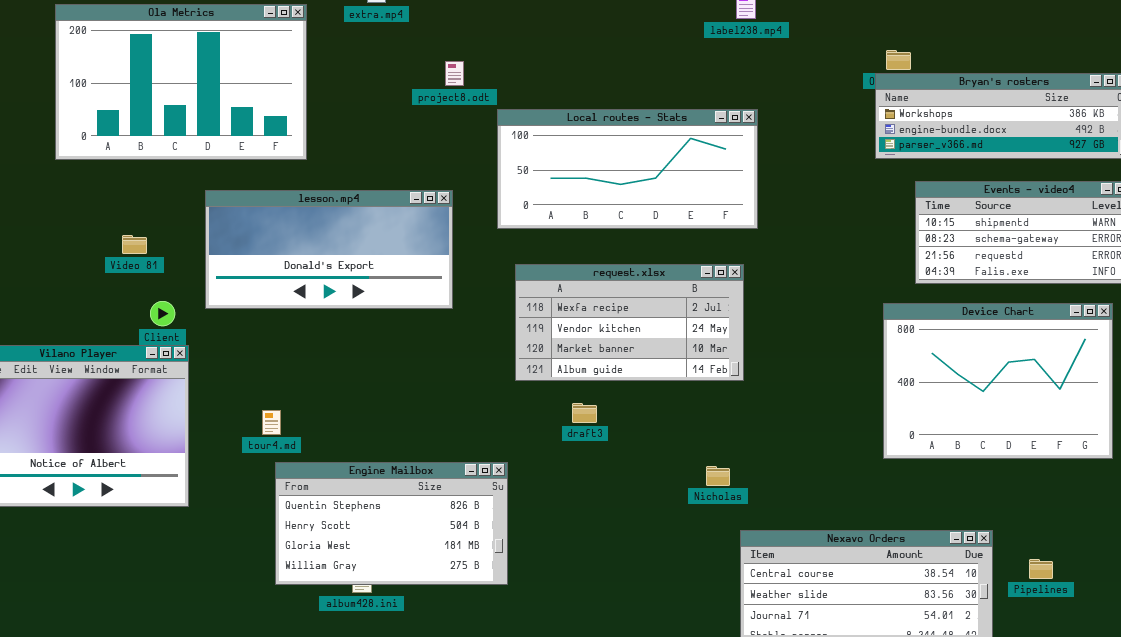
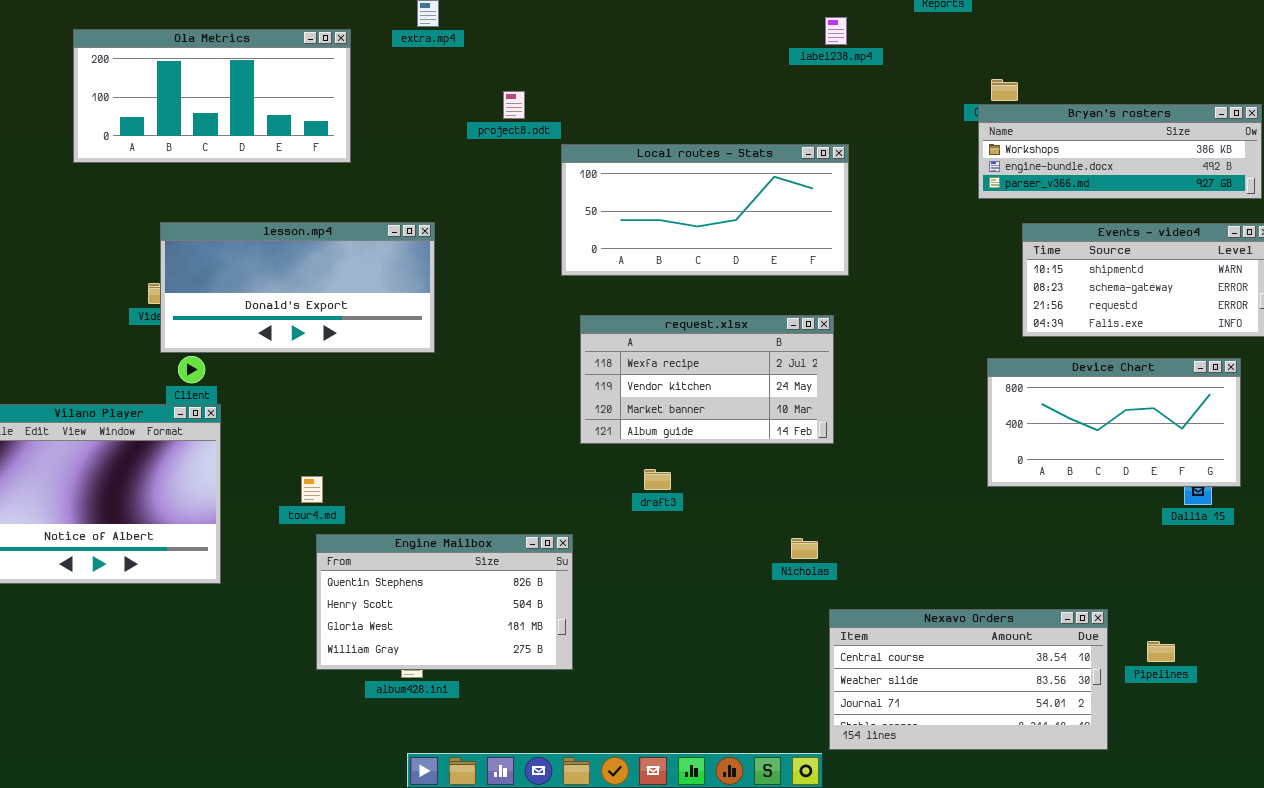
Ola Metrics: [55,4,307,160] -> [73,29,351,163], resized
lesson.mp4: [205,190,453,309] -> [160,222,435,353], moved
Device Chart: [883,303,1113,459] -> [987,358,1241,487], resized

